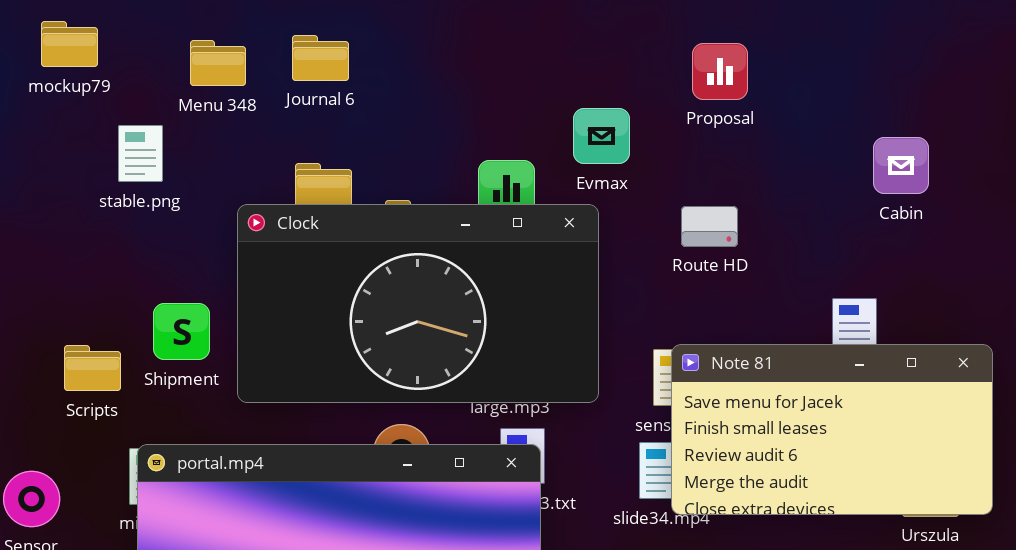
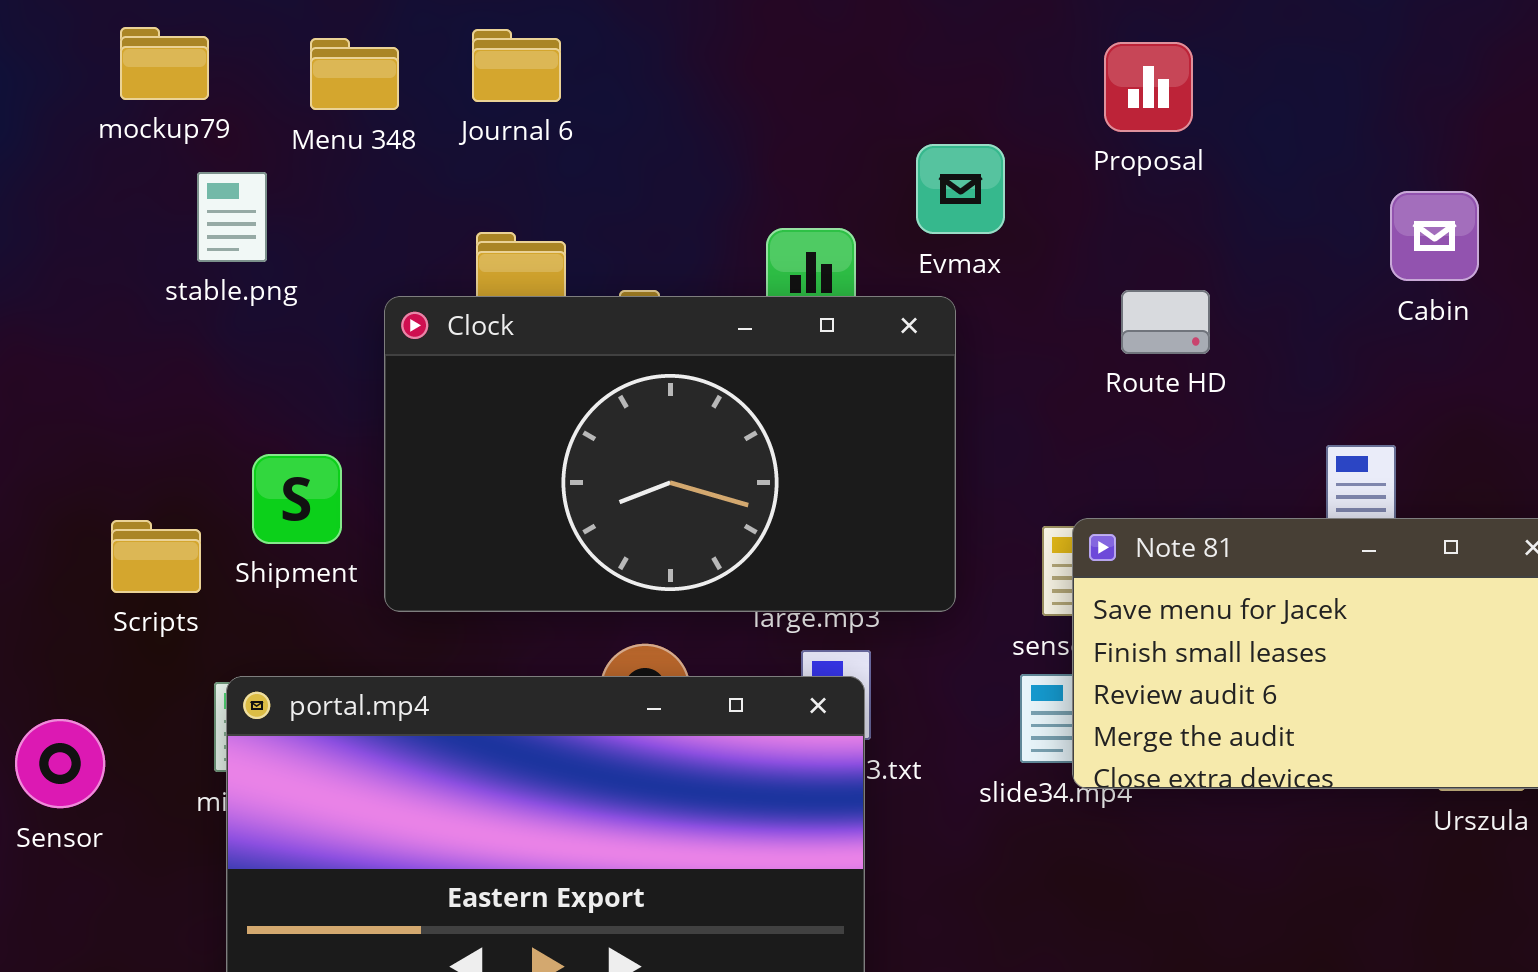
mockup79: [41,21,98,67] -> [120,27,209,100], moved
Route HD: [681,206,738,247] -> [1121,290,1210,354], moved

